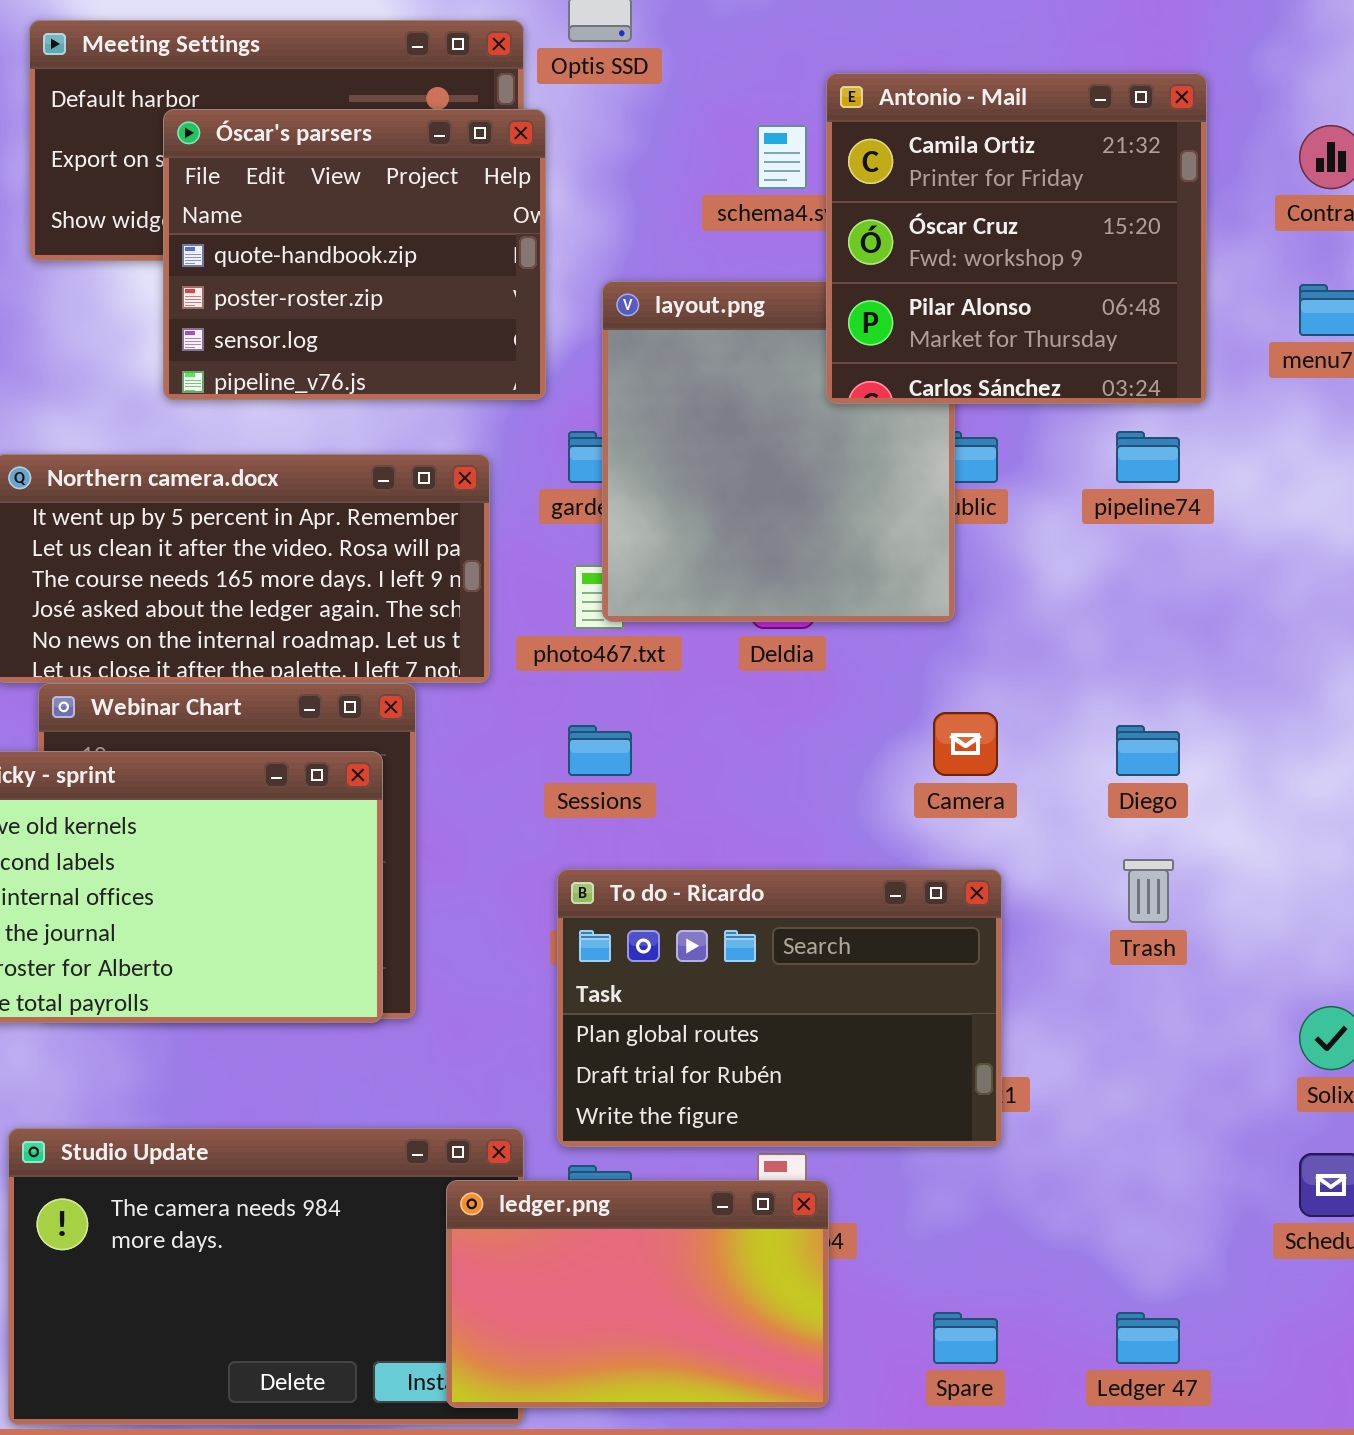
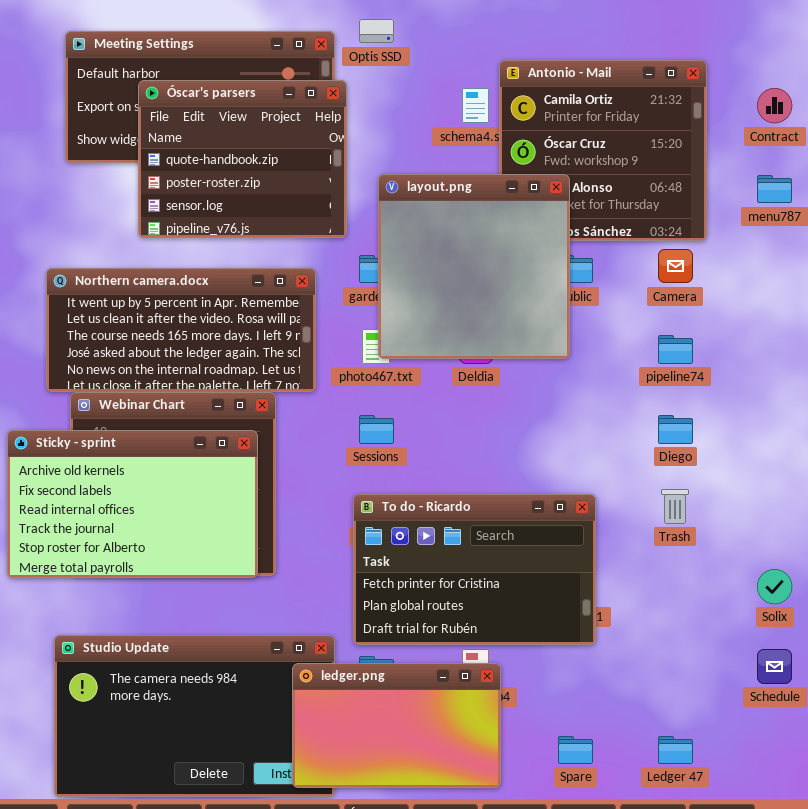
layout.png: [602,281,955,622] -> [378,174,570,359], raised
pipeline74: [1116,431,1180,483] -> [658,335,693,364], moved
Camera: [933,712,998,776] -> [658,249,693,283], moved
To do - Ricardo: [557,869,1002,1147] -> [353,494,596,645], scrolled up 1 row

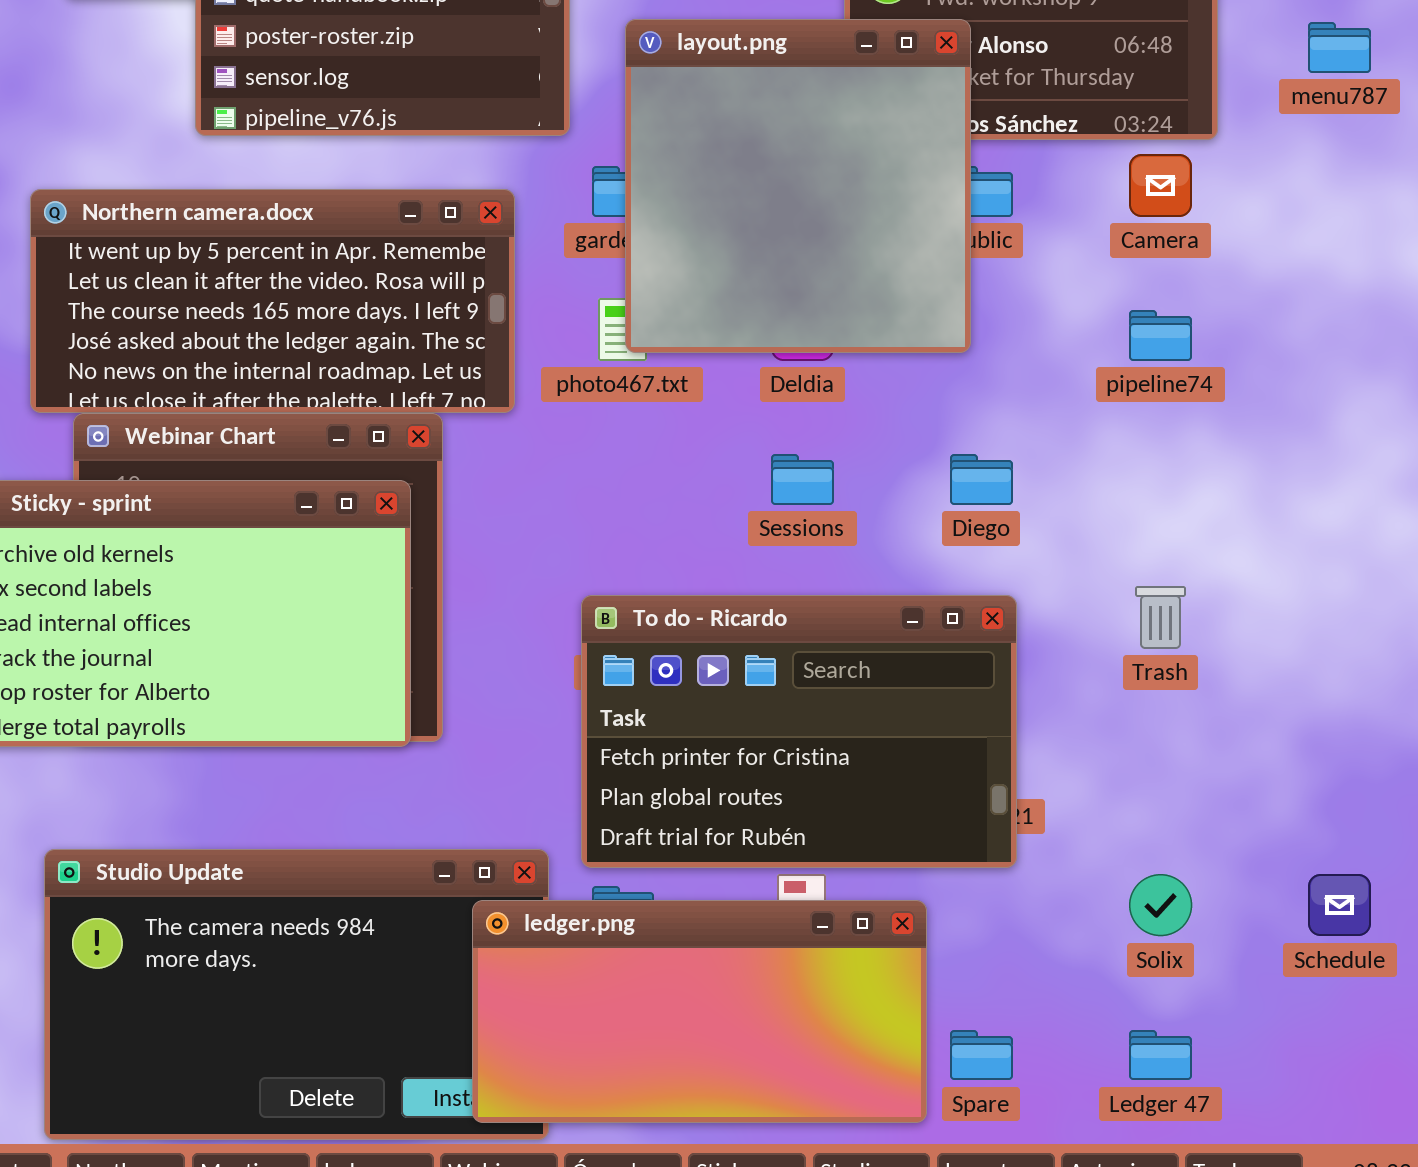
Sessions: [359,415,394,444] -> [771,454,834,505], moved
Diego: [658,415,693,444] -> [950,454,1013,505], moved
Solix: [757,569,792,604] -> [1129,874,1192,936], moved
ledger.png: [292,663,501,788] -> [472,900,927,1123], resized

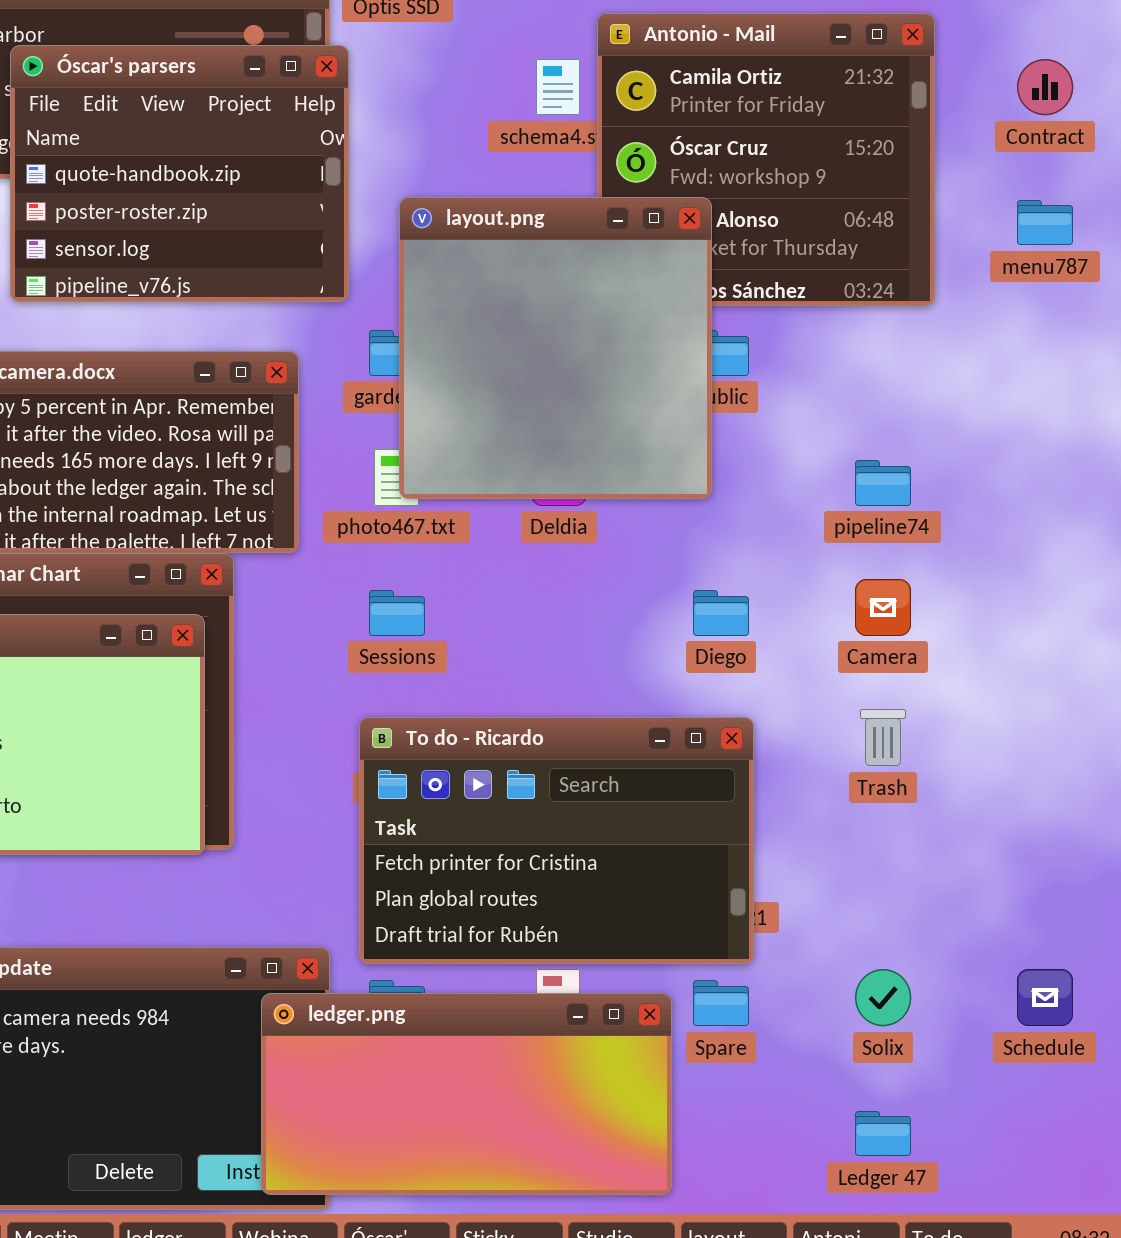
Camera: [1129,154,1192,217] -> [855,579,911,636], moved
Sessions: [771,454,834,505] -> [369,590,425,636], moved
Spare: [950,1030,1013,1080] -> [693,980,749,1026], moved

